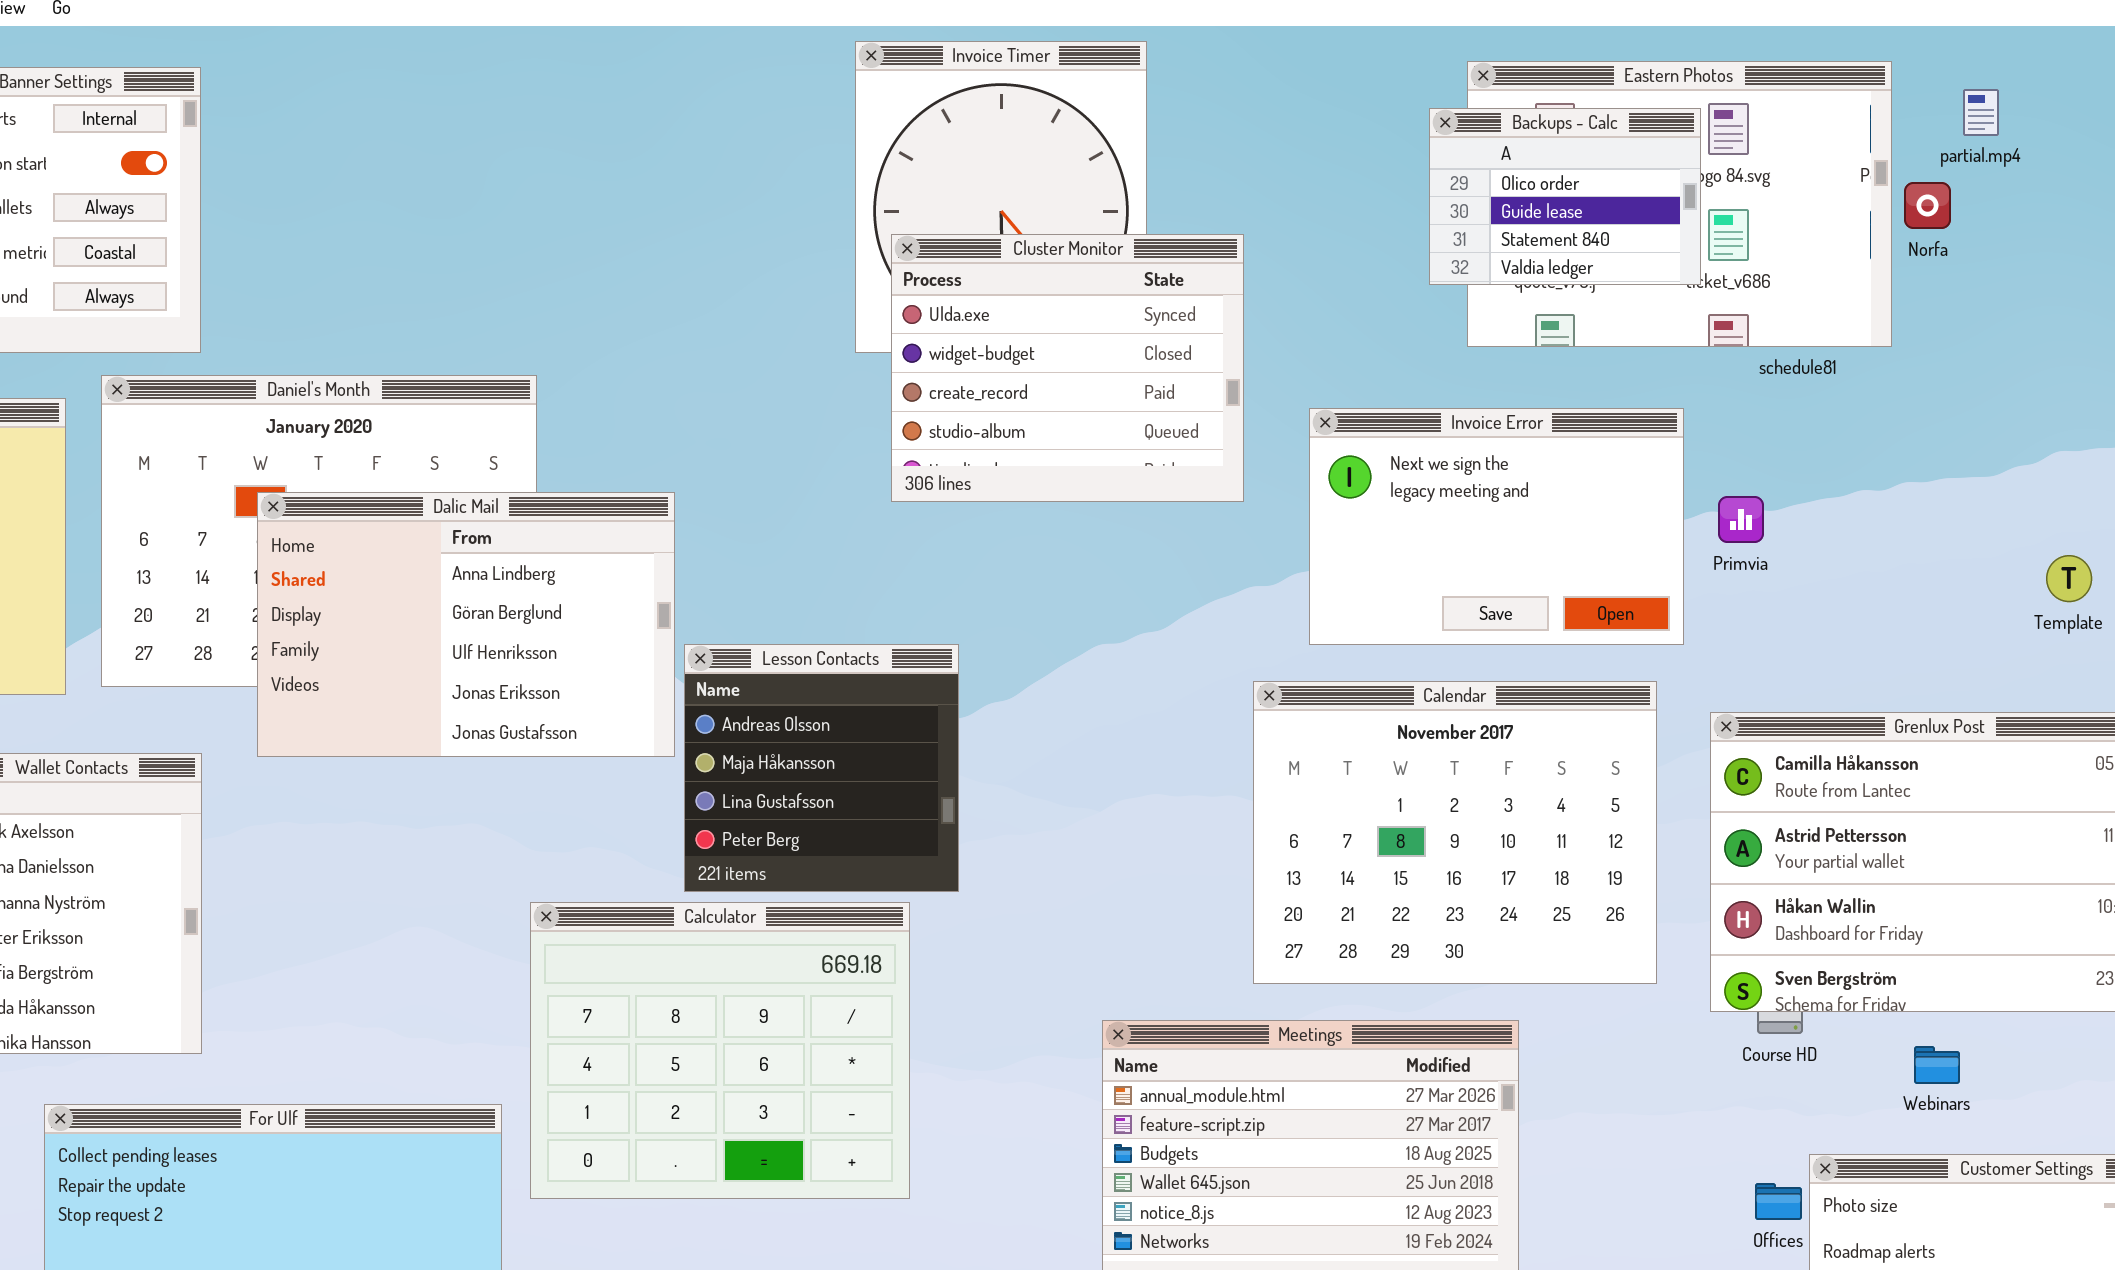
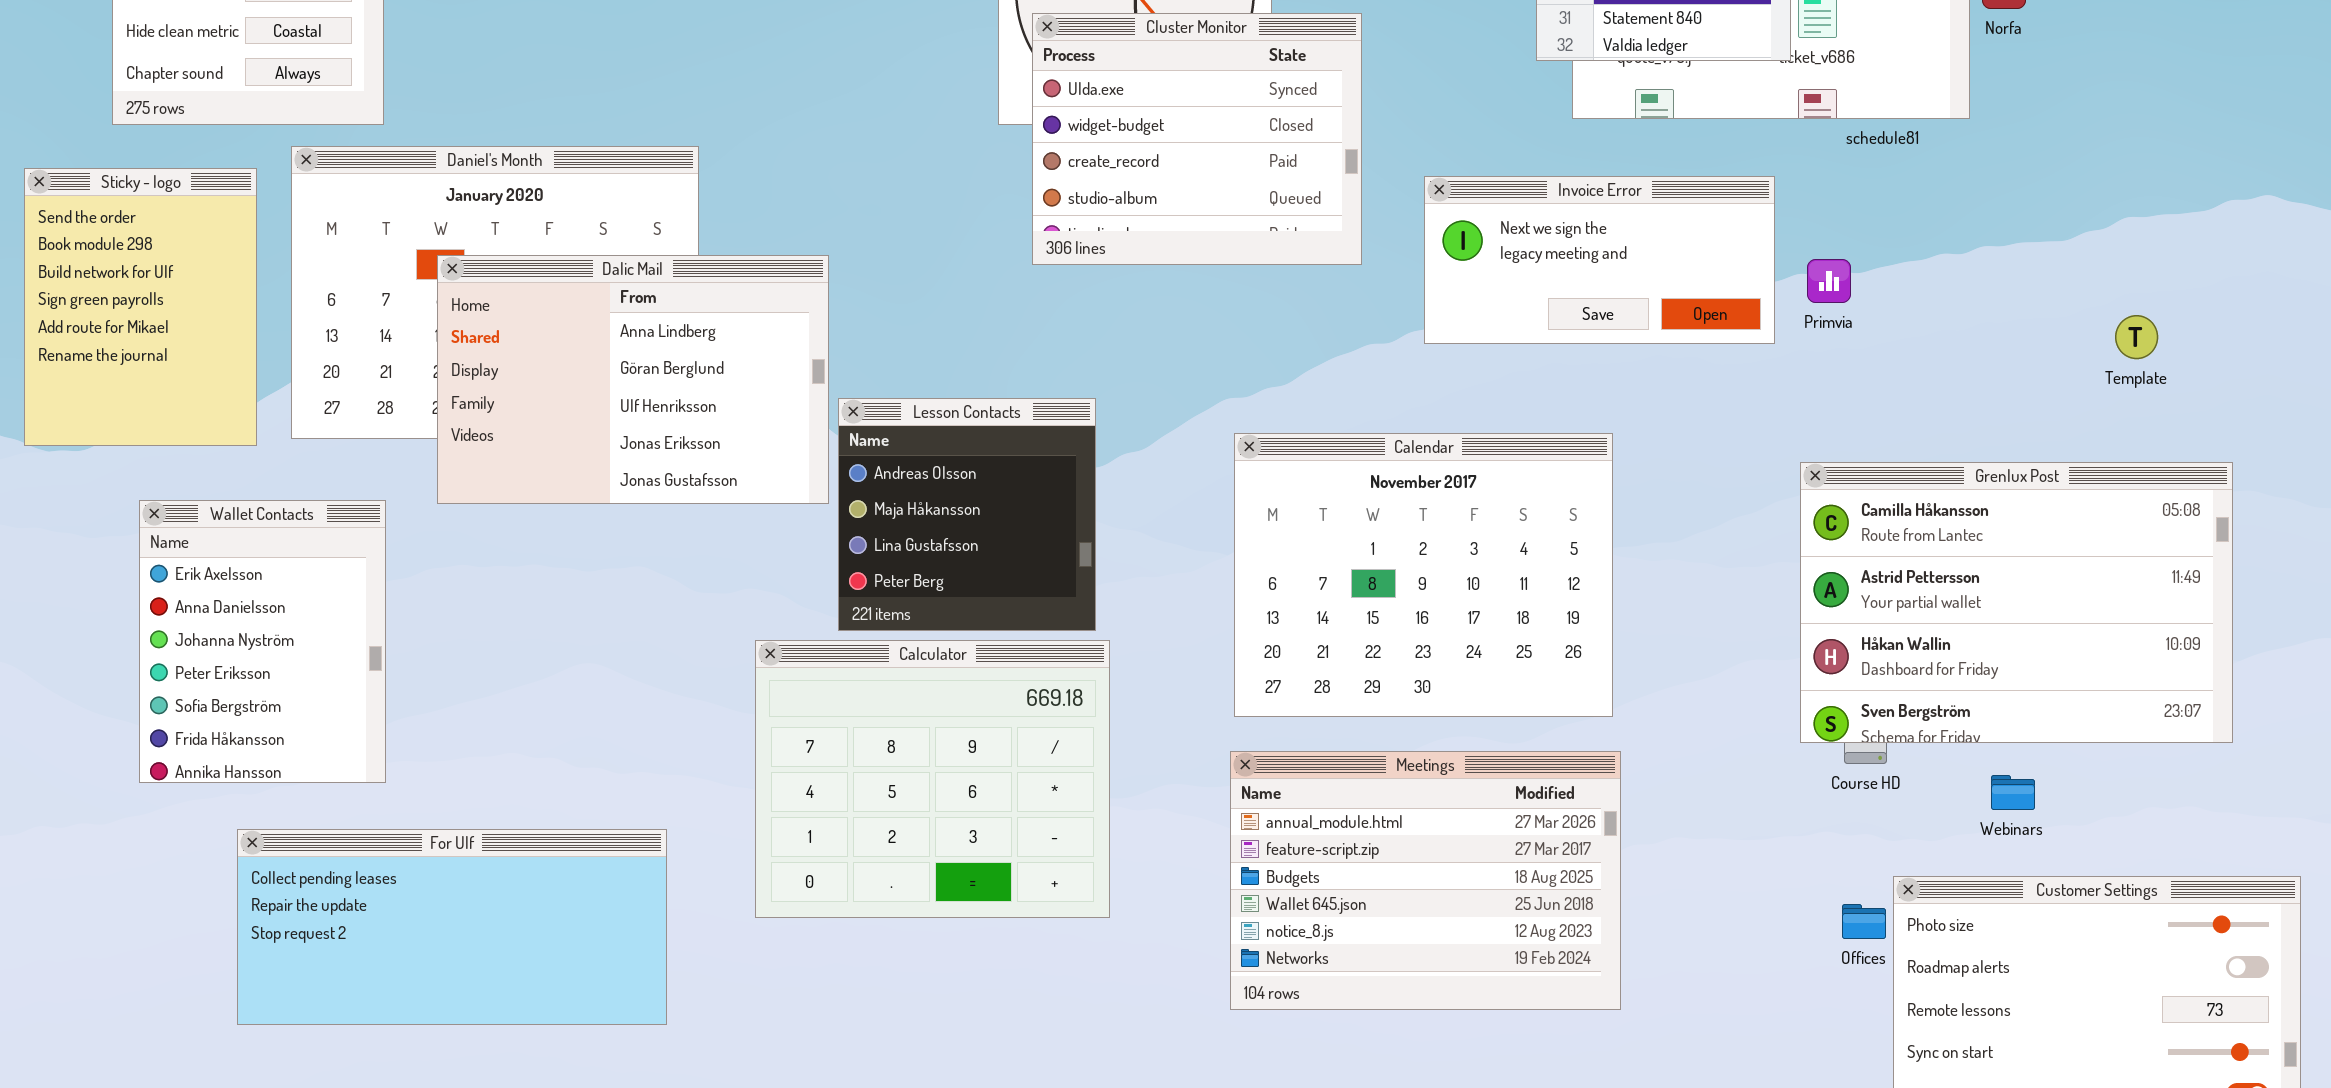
Invoice Error: [1309,408,1684,645] -> [1424,176,1775,344], resized
Calendar: [1253,681,1657,984] -> [1234,433,1613,717], moved
Calculator: [530,902,910,1199] -> [755,640,1110,918], moved

